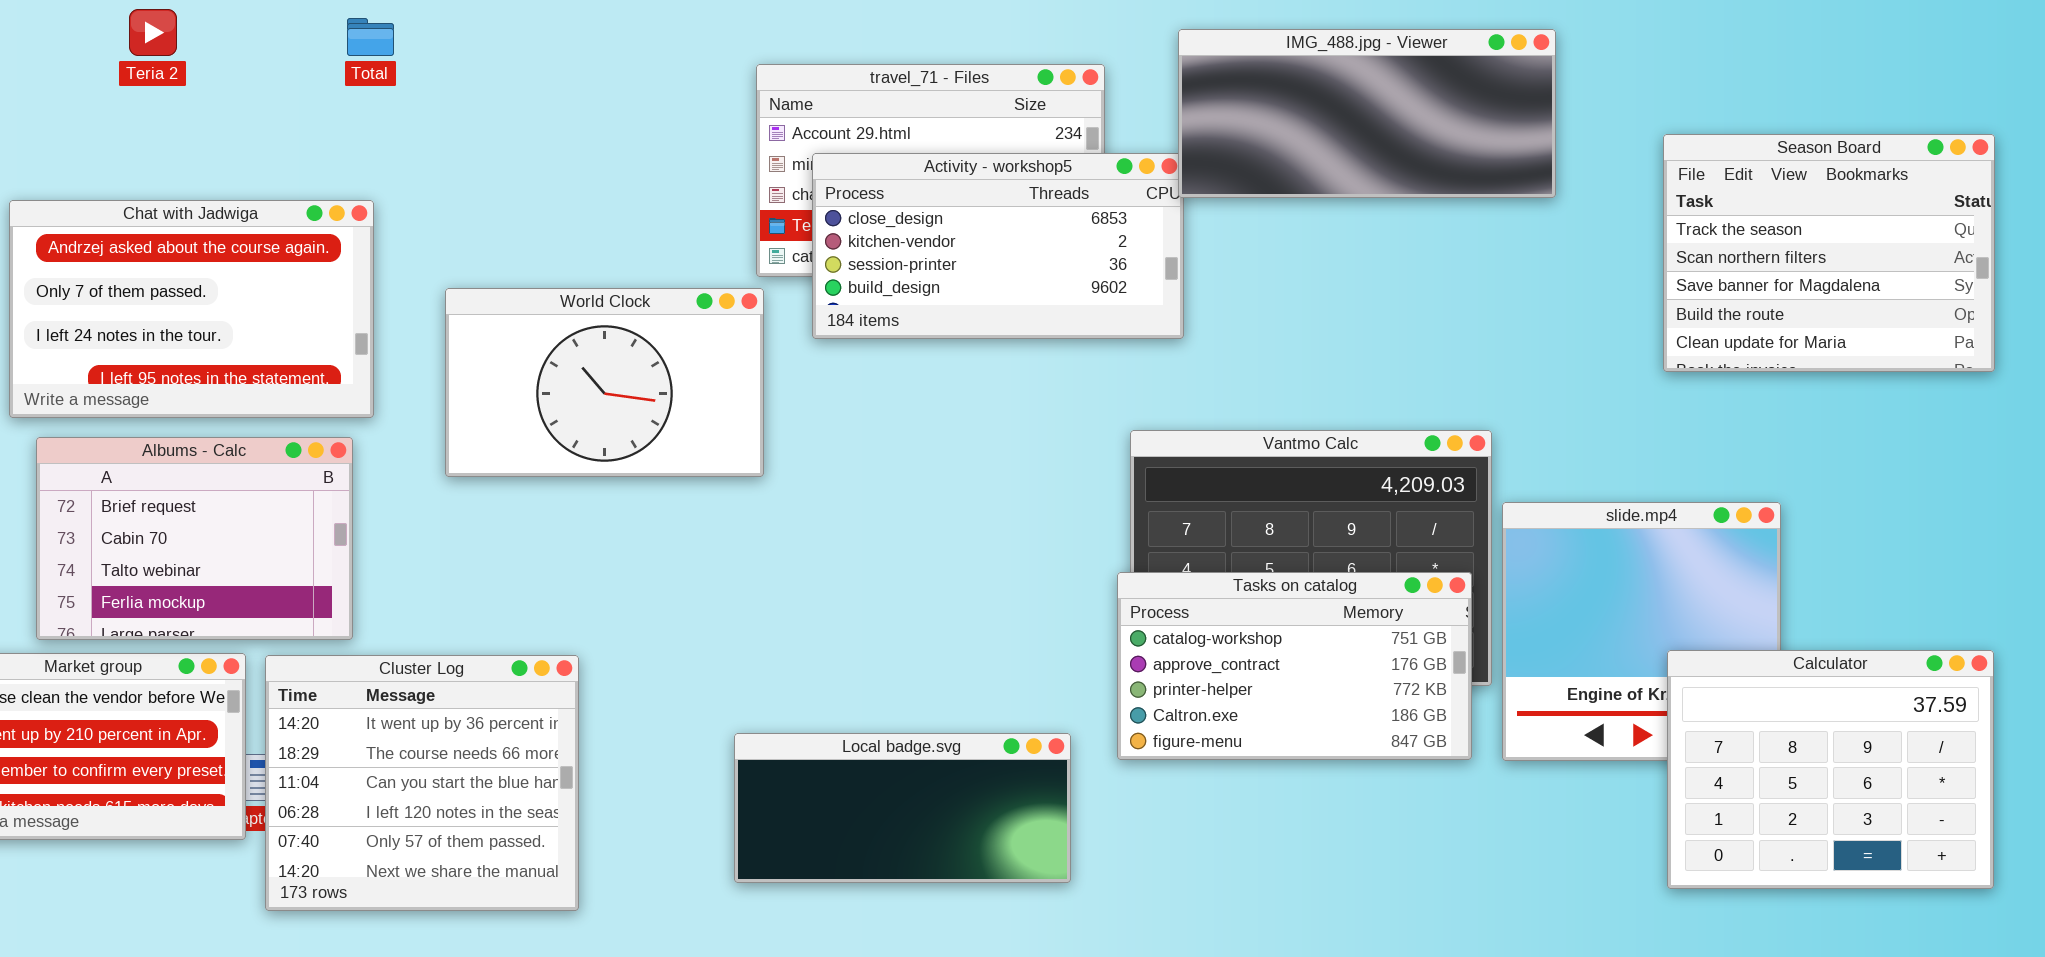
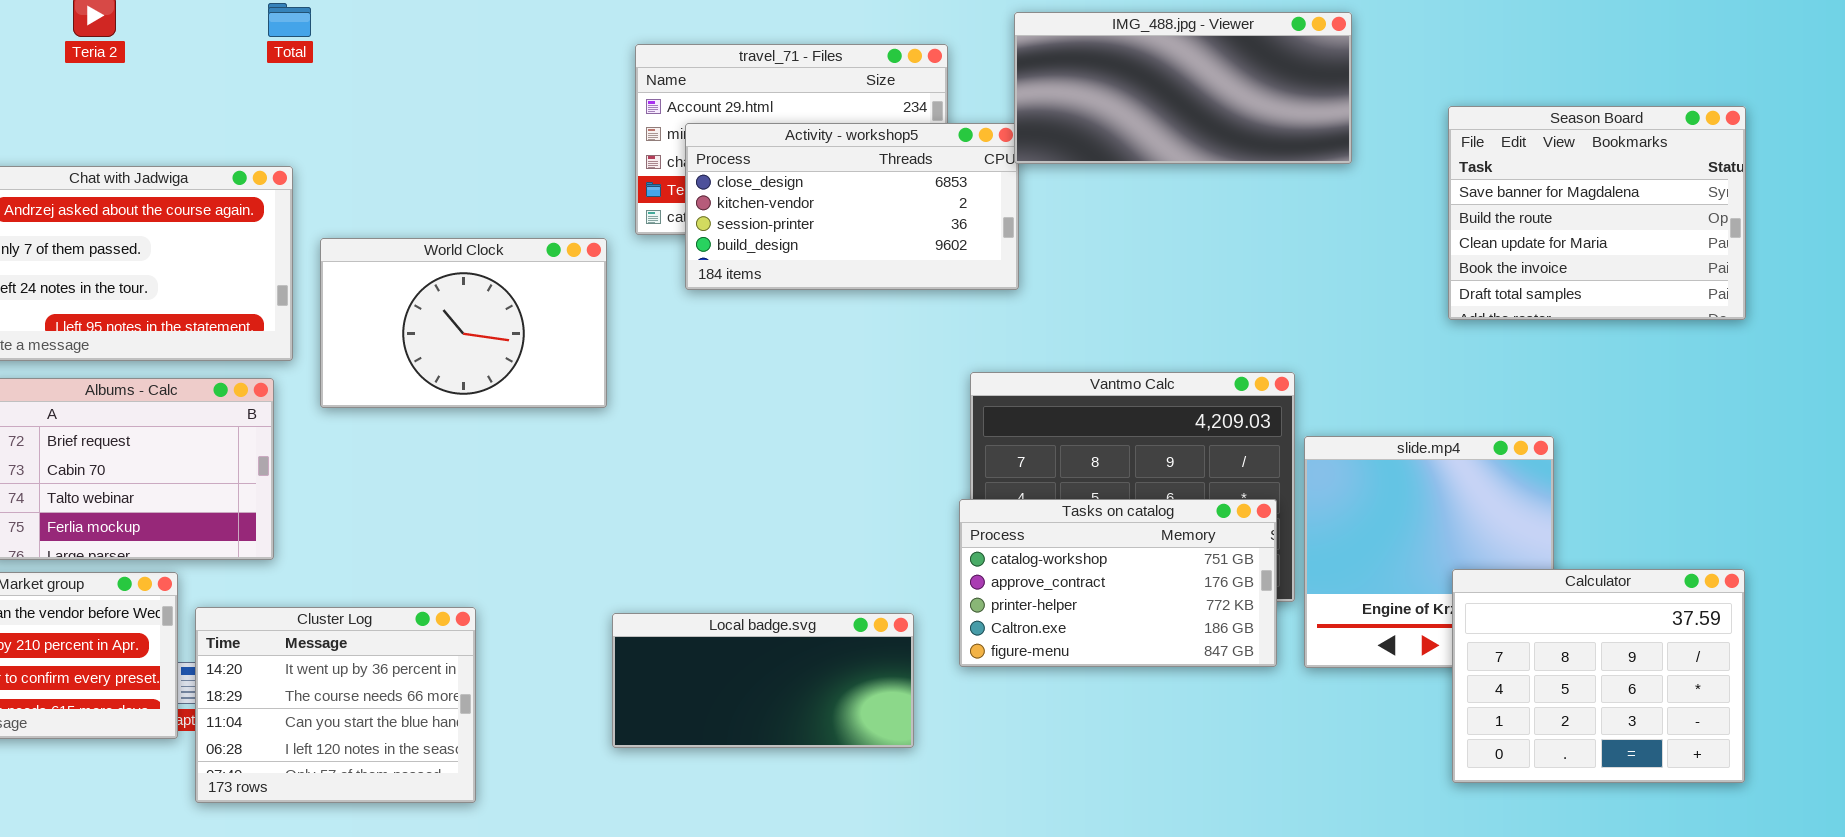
Season Board: [1663,134,1995,372] -> [1448,106,1746,320], scrolled down 2 rows
World Clock: [445,288,764,477] -> [320,238,607,408], moved
Cluster Log: [265,655,579,911] -> [195,607,476,803], resized
Local badge.svg: [734,733,1071,883] -> [612,613,914,748], moved

